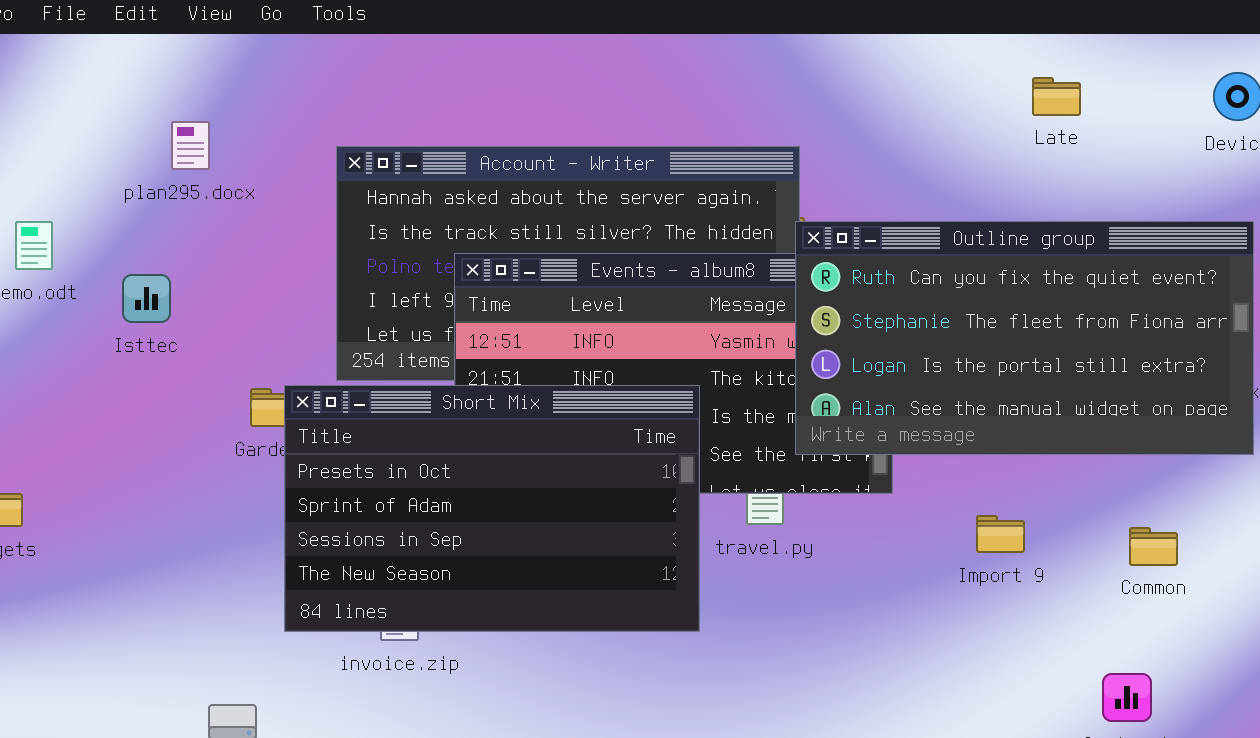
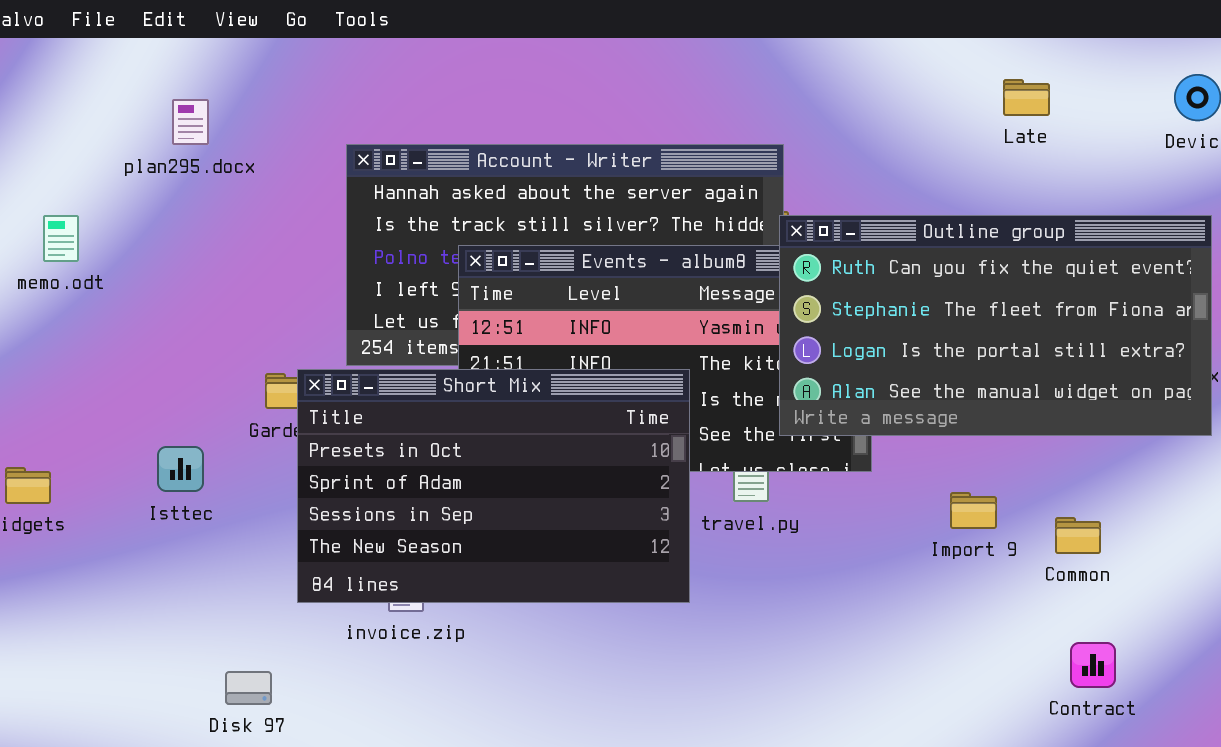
plan295.docx: [171,121,210,170] -> [172,99,209,145], moved
Isttec: [122,274,171,323] -> [157,446,204,492], moved
Common: [1129,527,1178,566] -> [1055,517,1101,554], moved

